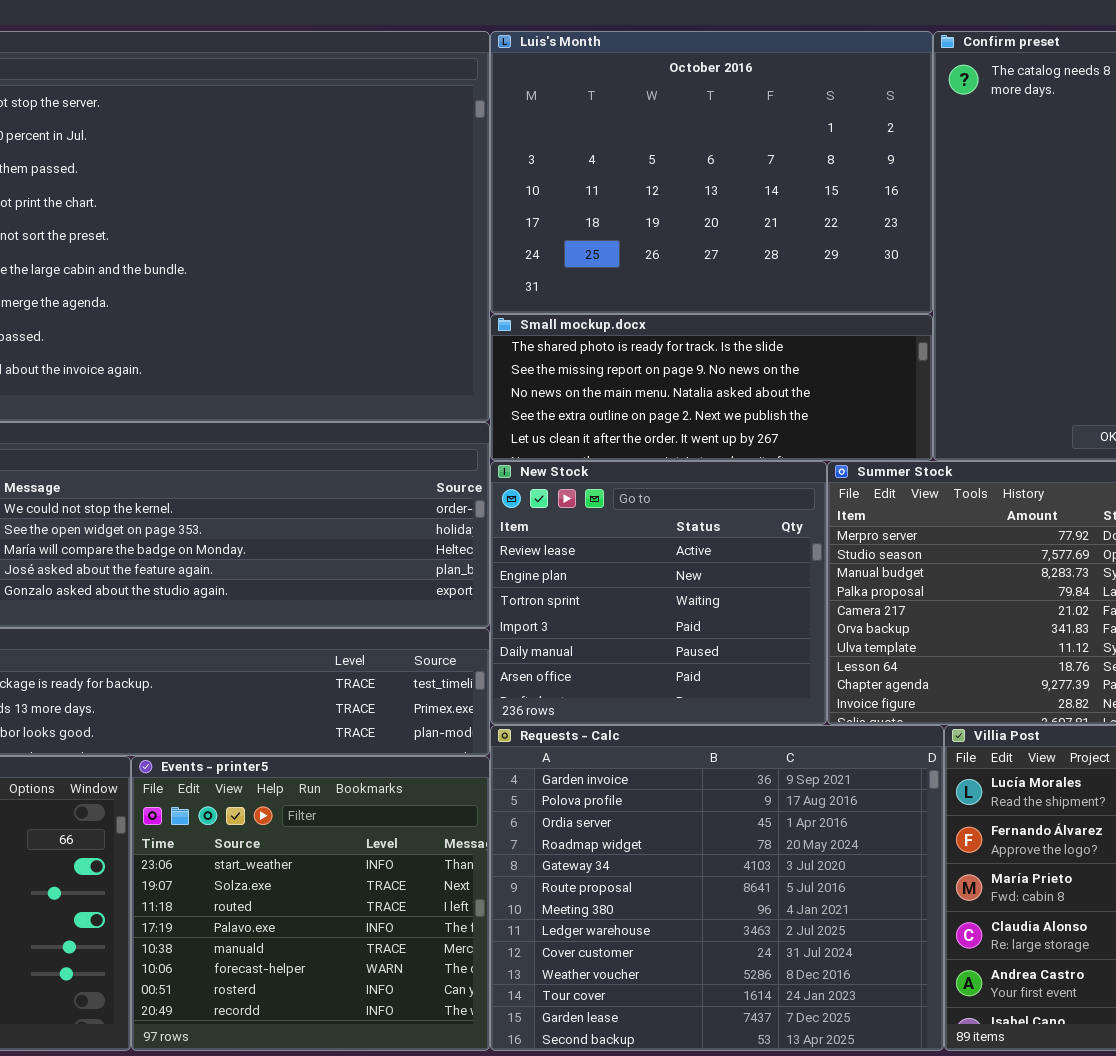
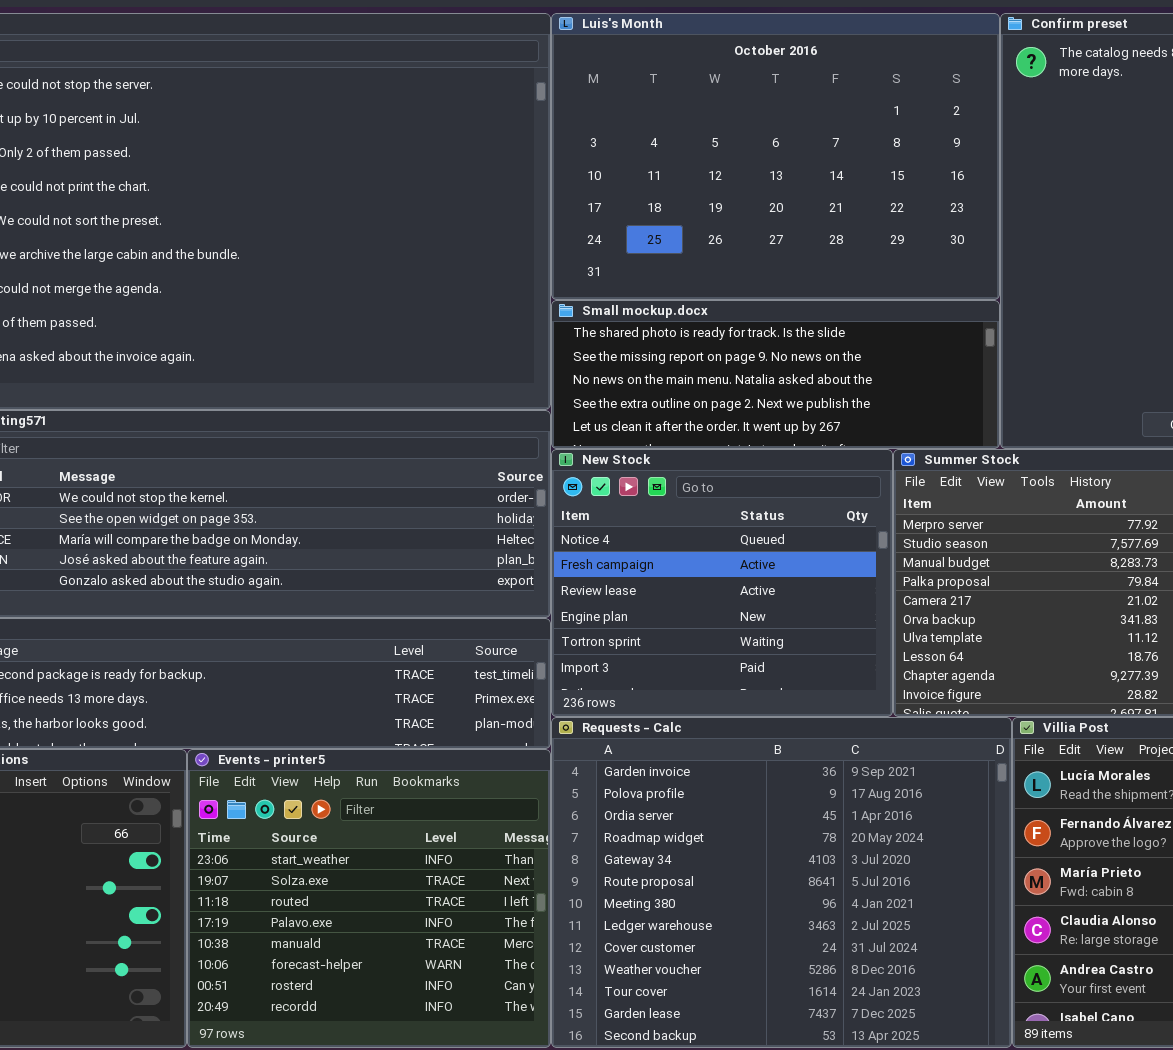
New Stock: [490,461,827,725] -> [551,449,893,717], scrolled up 2 rows

